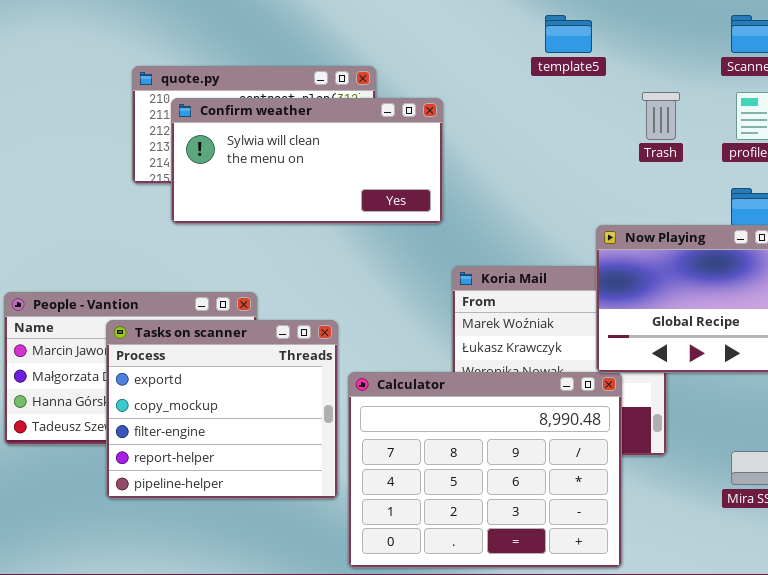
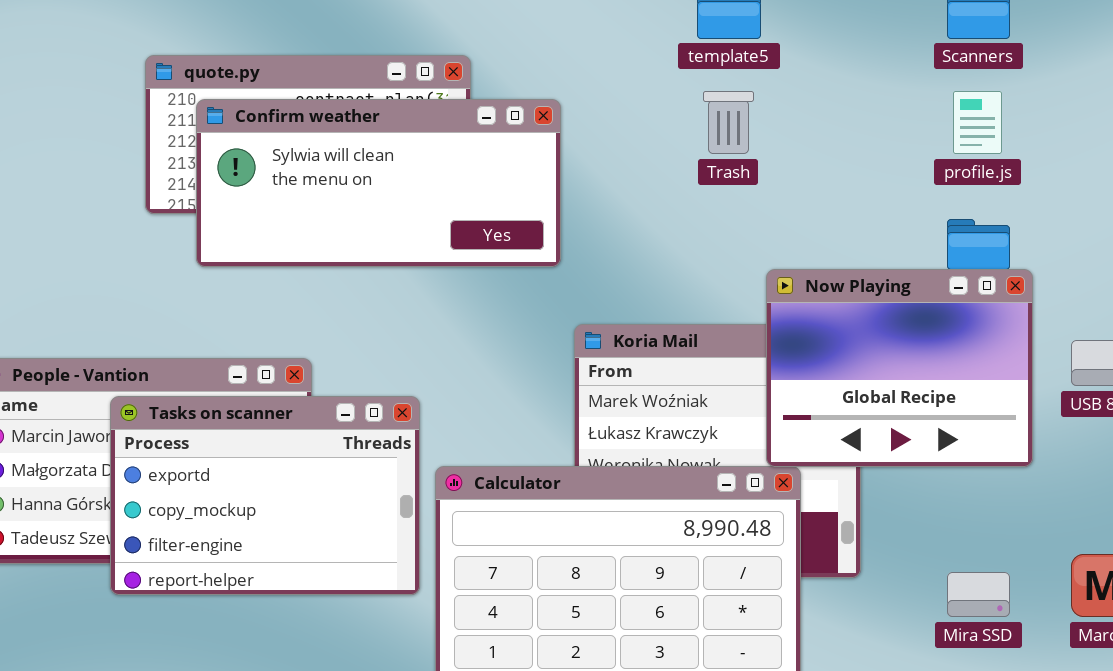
Trash: [642,92,680,140] -> [703,91,754,154], moved
Tasks on scanner: [106,320,338,499] -> [110,396,420,595], resized

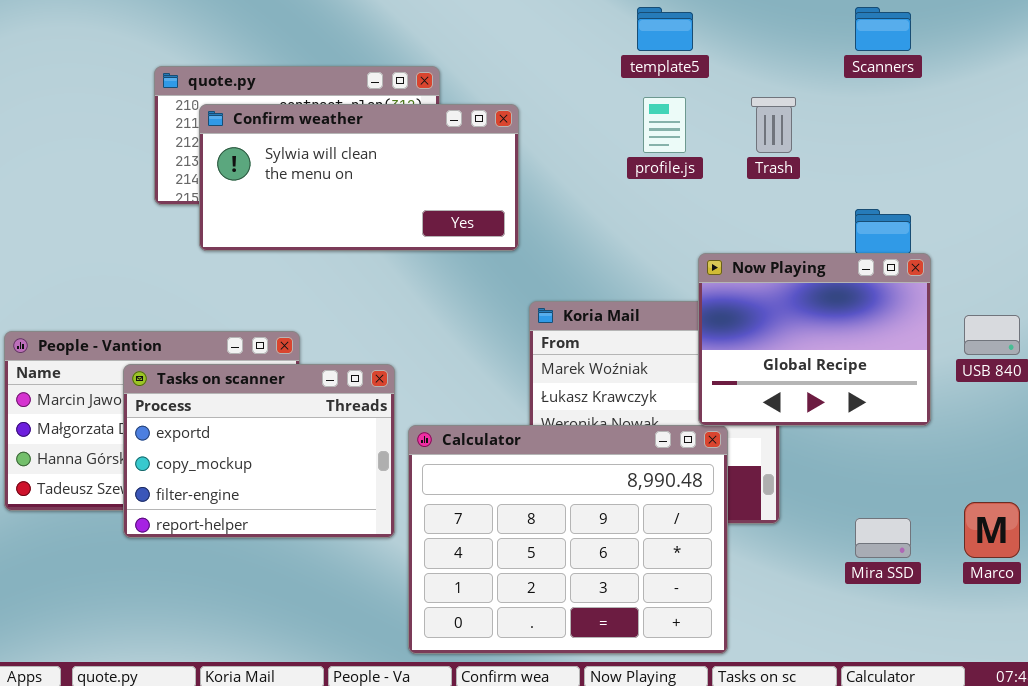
Trash: [703,91,754,154] -> [751,97,796,153], moved
profile.js: [953,91,1002,154] -> [643,97,686,153], moved

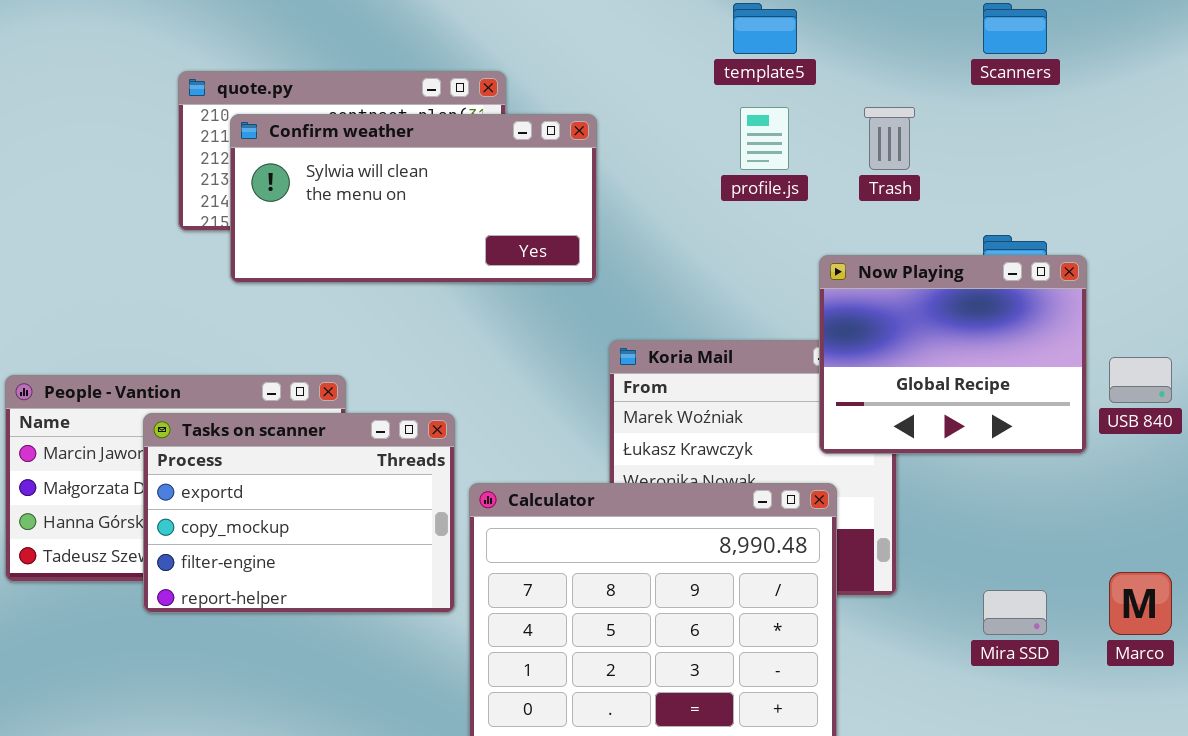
Now Playing: [698,253,931,426] -> [819,255,1087,454], moved

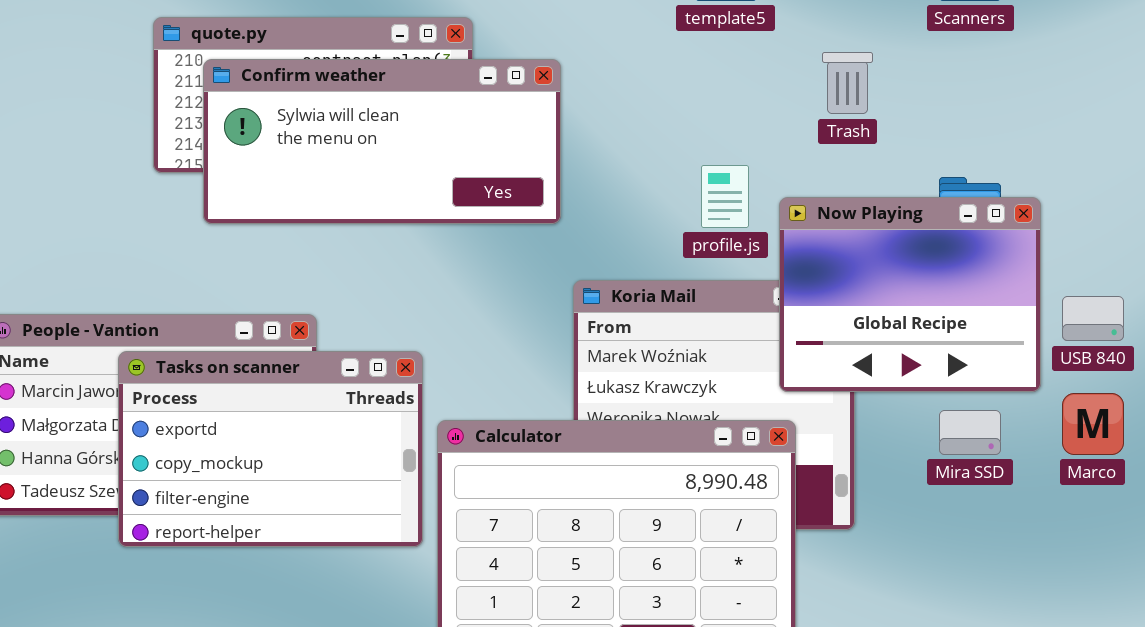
profile.js: [740,107,789,170] -> [701,165,749,228], moved
Marco: [1109,572,1172,635] -> [1062,393,1124,455], moved
Mira SSD: [983,590,1047,635] -> [939,410,1001,455], moved

